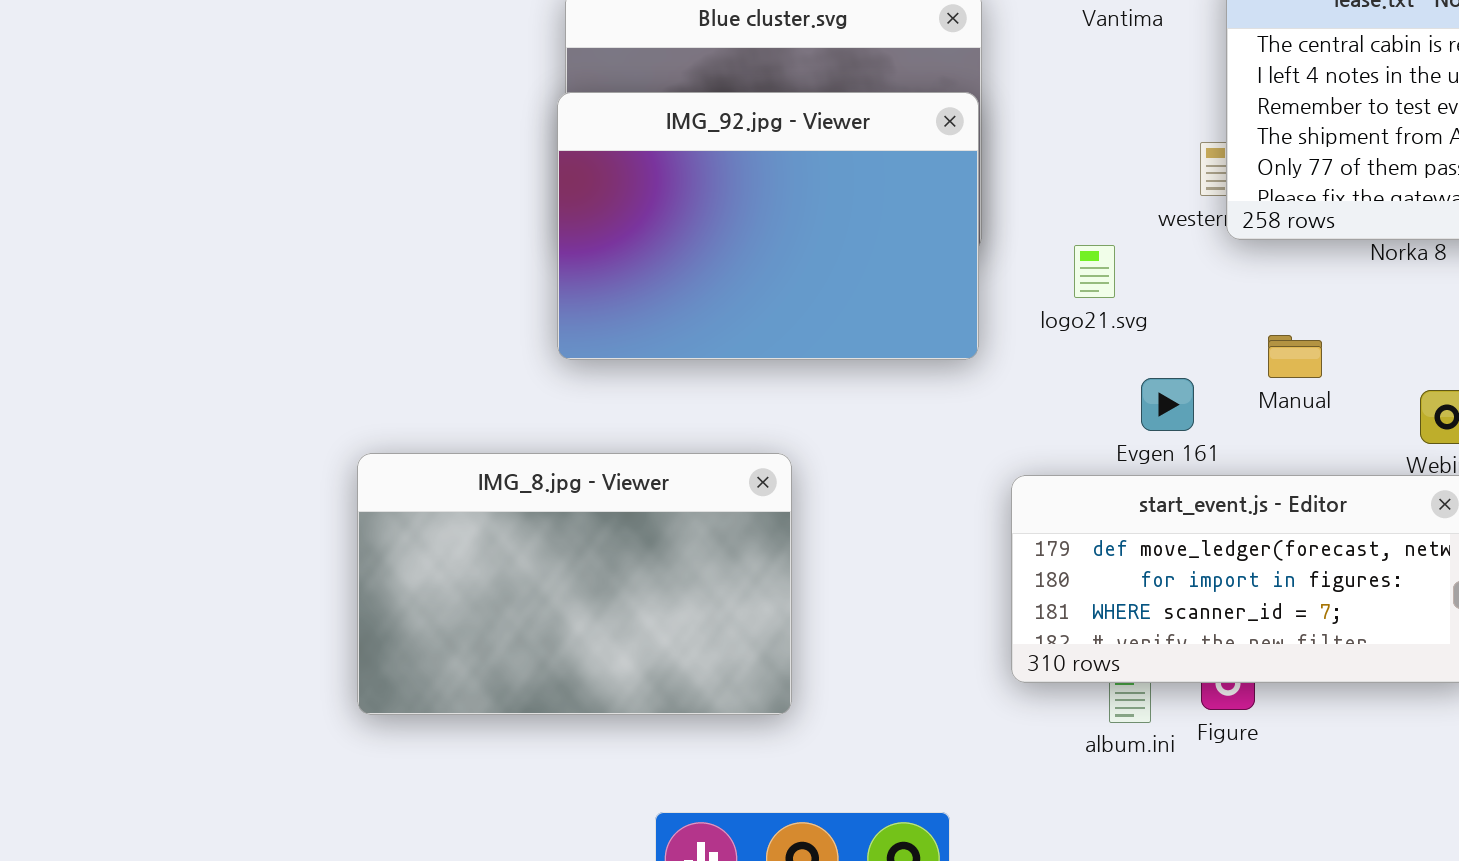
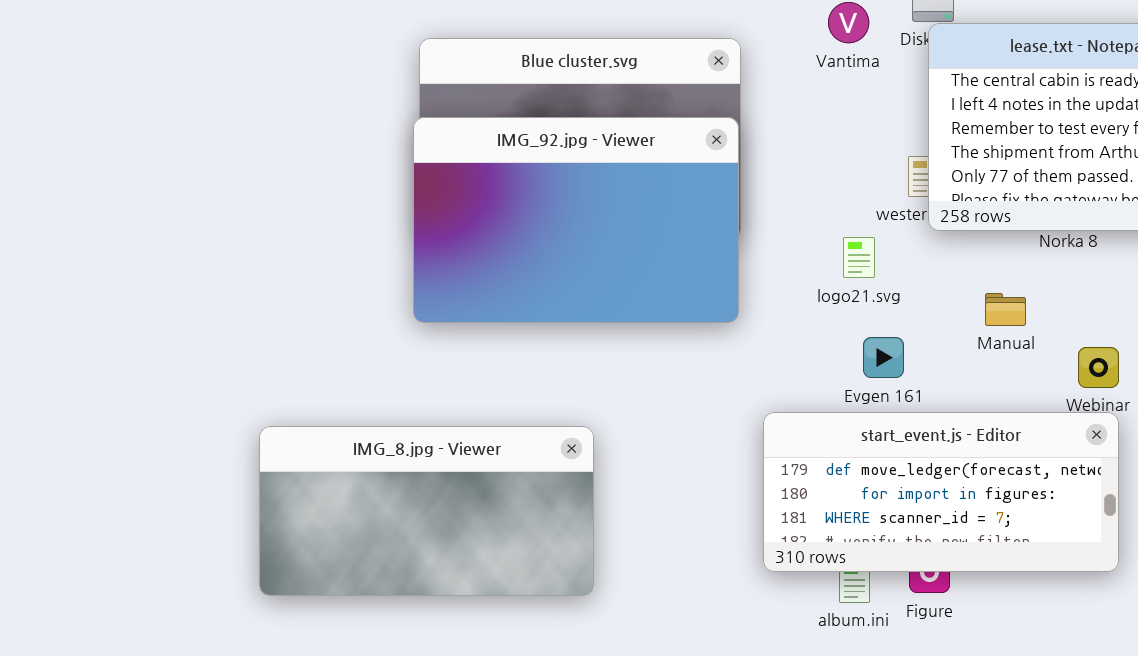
logo21.svg: [1074,245,1115,298] -> [843,237,875,278], moved
Manual: [1268,335,1322,378] -> [985,293,1026,326], moved
IMG_8.jpg - Viewer: [357,453,792,715] -> [259,426,594,596], resized

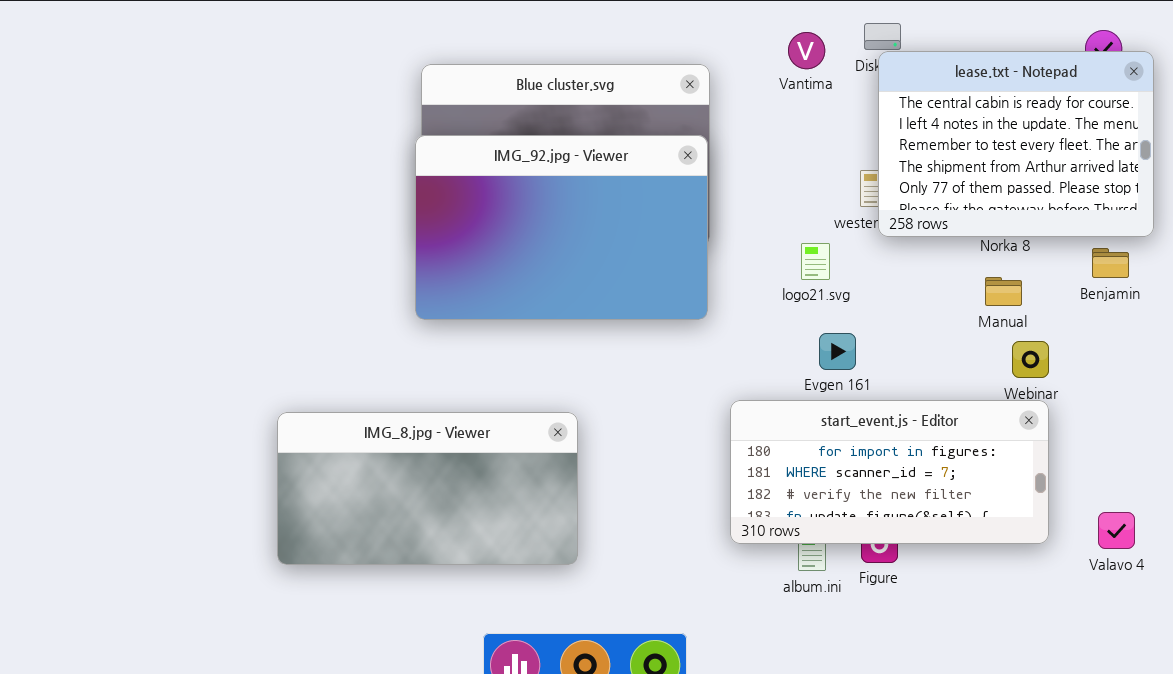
Manual: [985,293,1026,326] -> [985,277,1022,306], moved
start_event.js - Editor: [763,412,1119,572] -> [730,400,1049,544], scrolled down 1 row

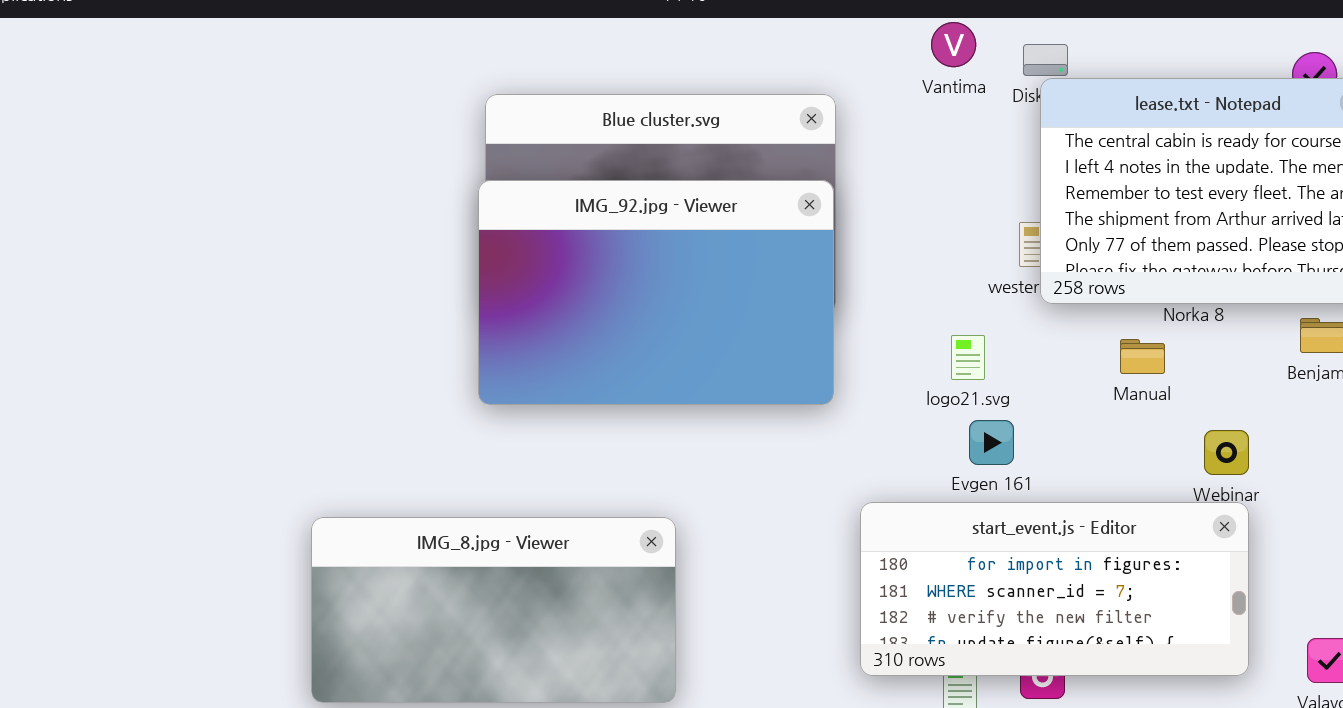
Vantima: [788,32,825,69] -> [931,22,976,67], moved
logo21.svg: [801,243,830,280] -> [951,335,985,380], moved
Manual: [985,277,1022,306] -> [1120,339,1165,374], moved

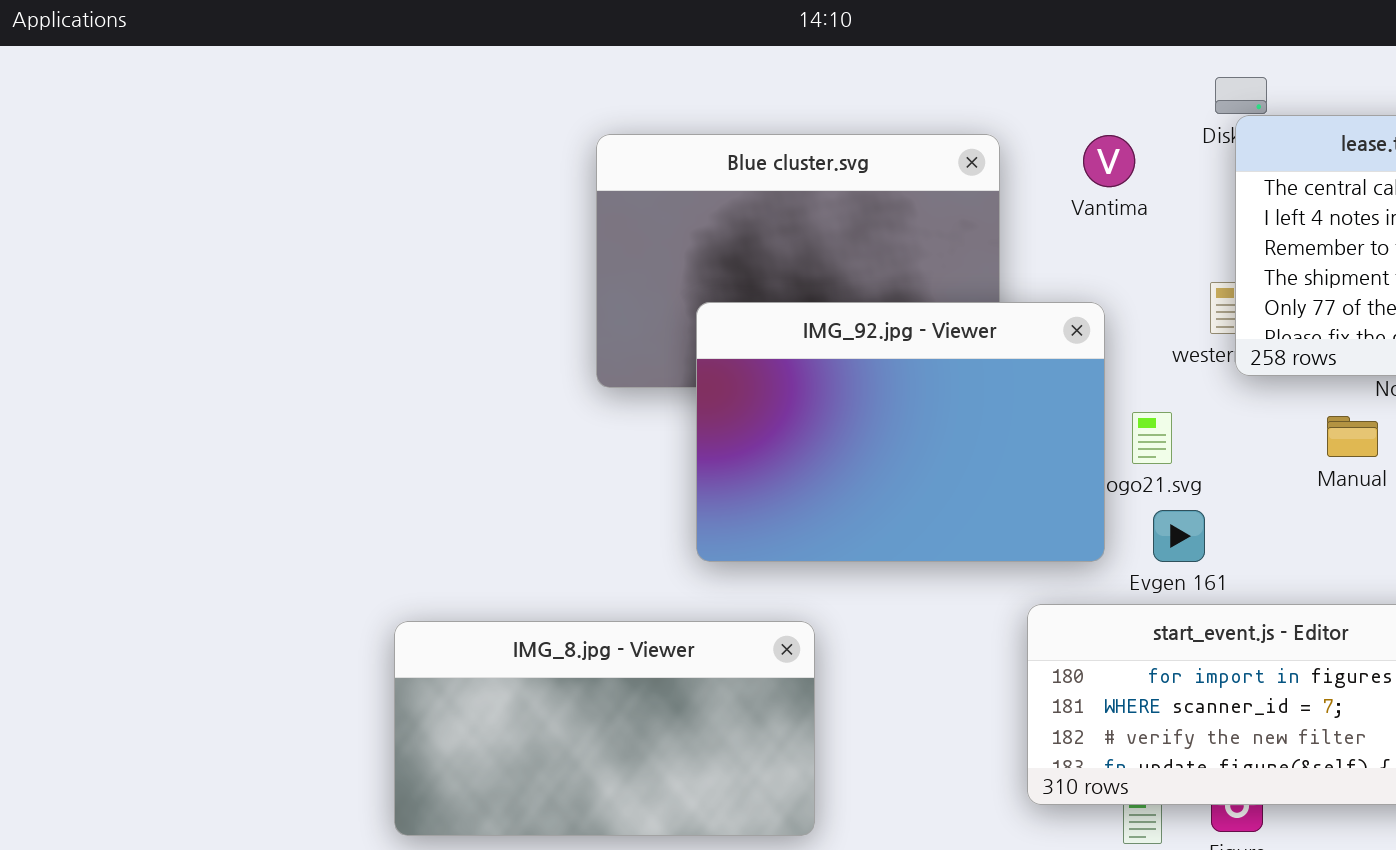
Vantima: [931,22,976,67] -> [1083,135,1135,187], moved
IMG_92.jpg - Viewer: [478,180,834,405] -> [696,302,1105,562], moved

